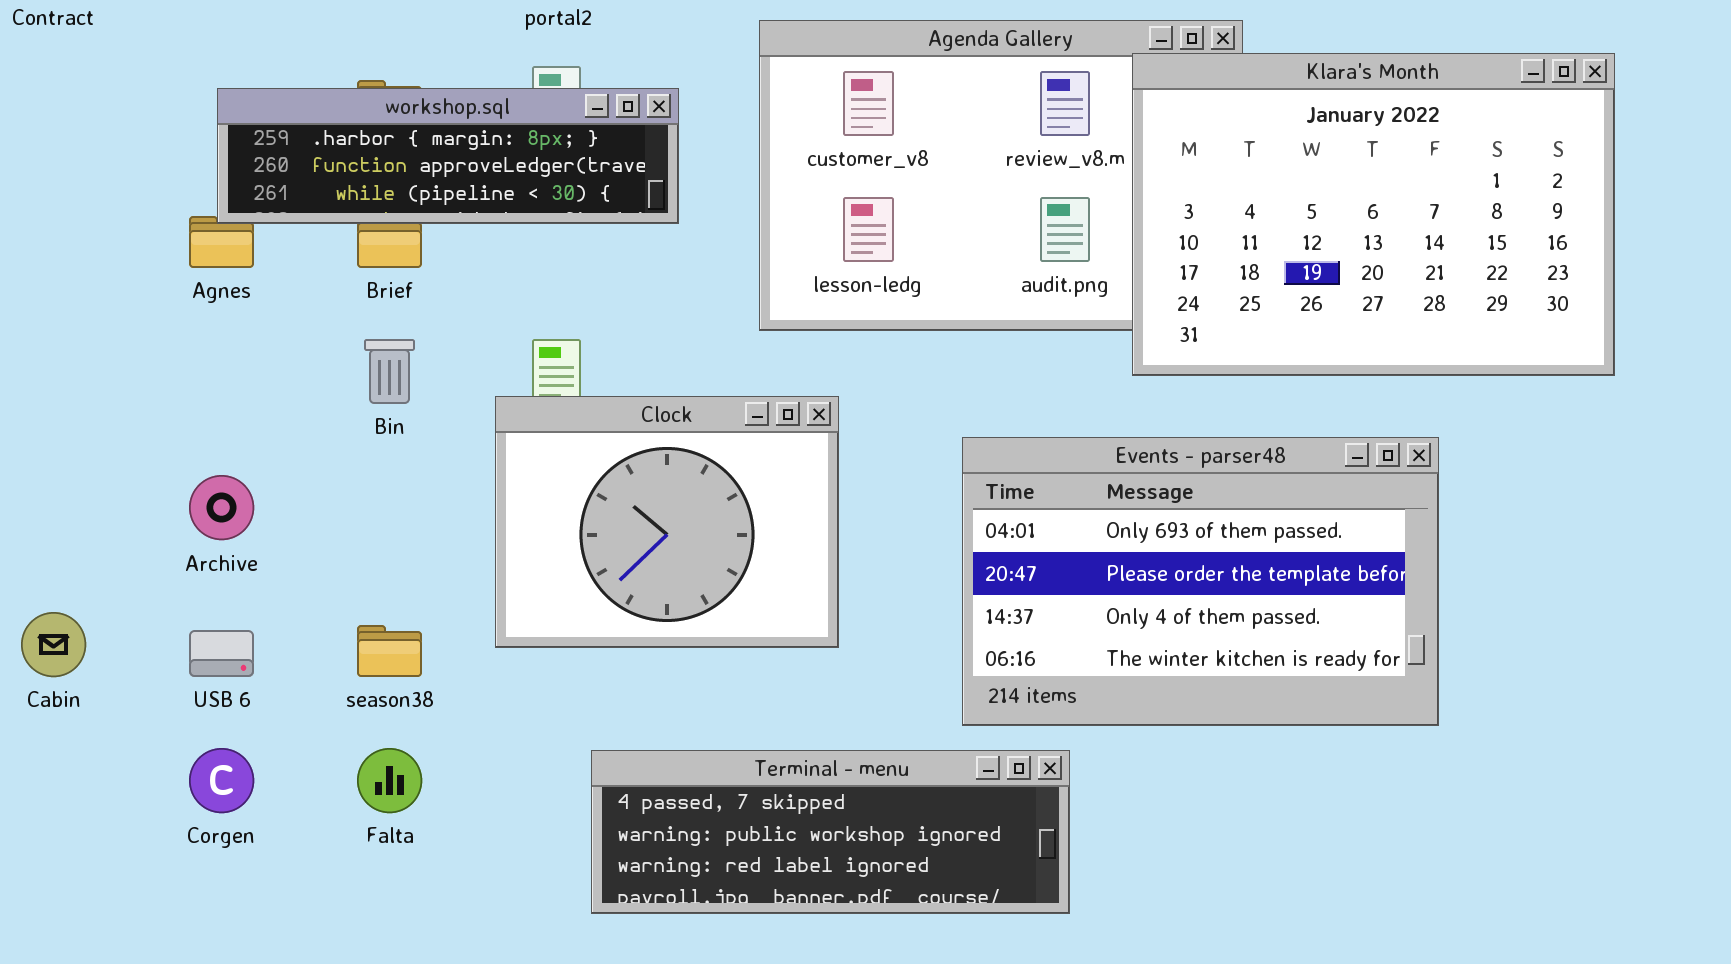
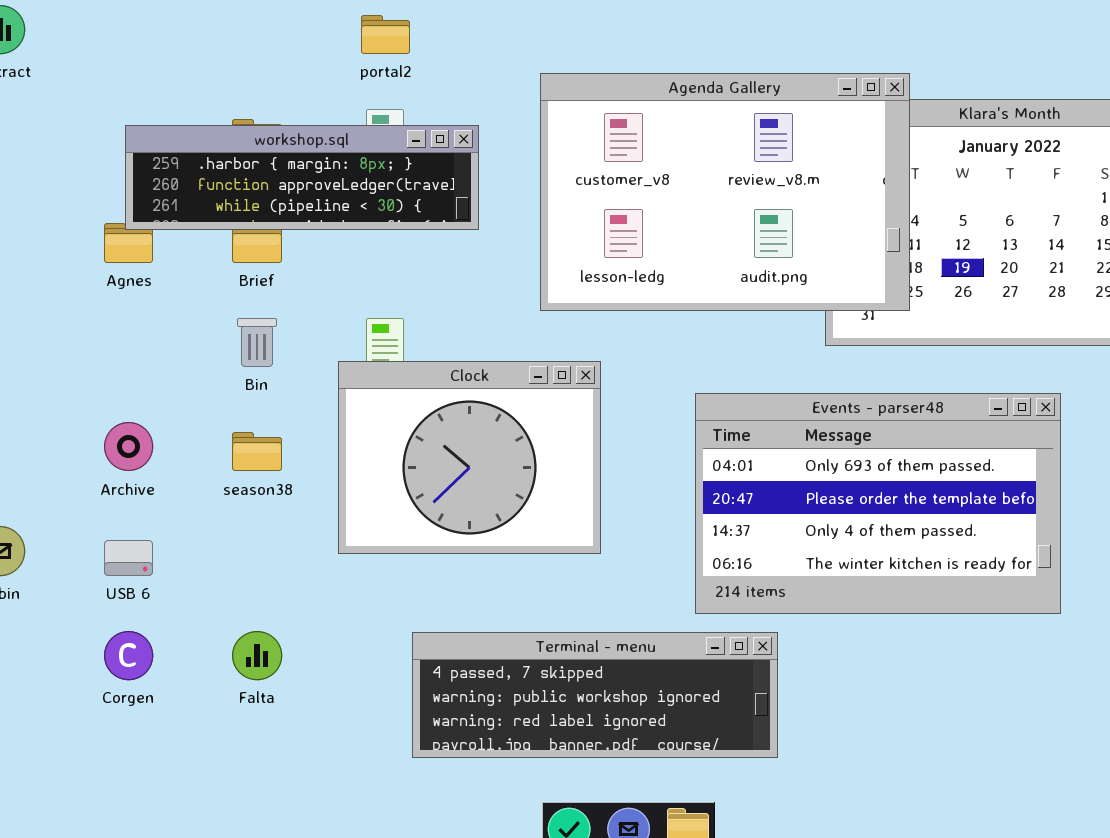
Agenda Gallery: [759,20,1243,331] -> [540,73,910,311], raised
season38: [357,625,422,677] -> [232,432,282,471], moved

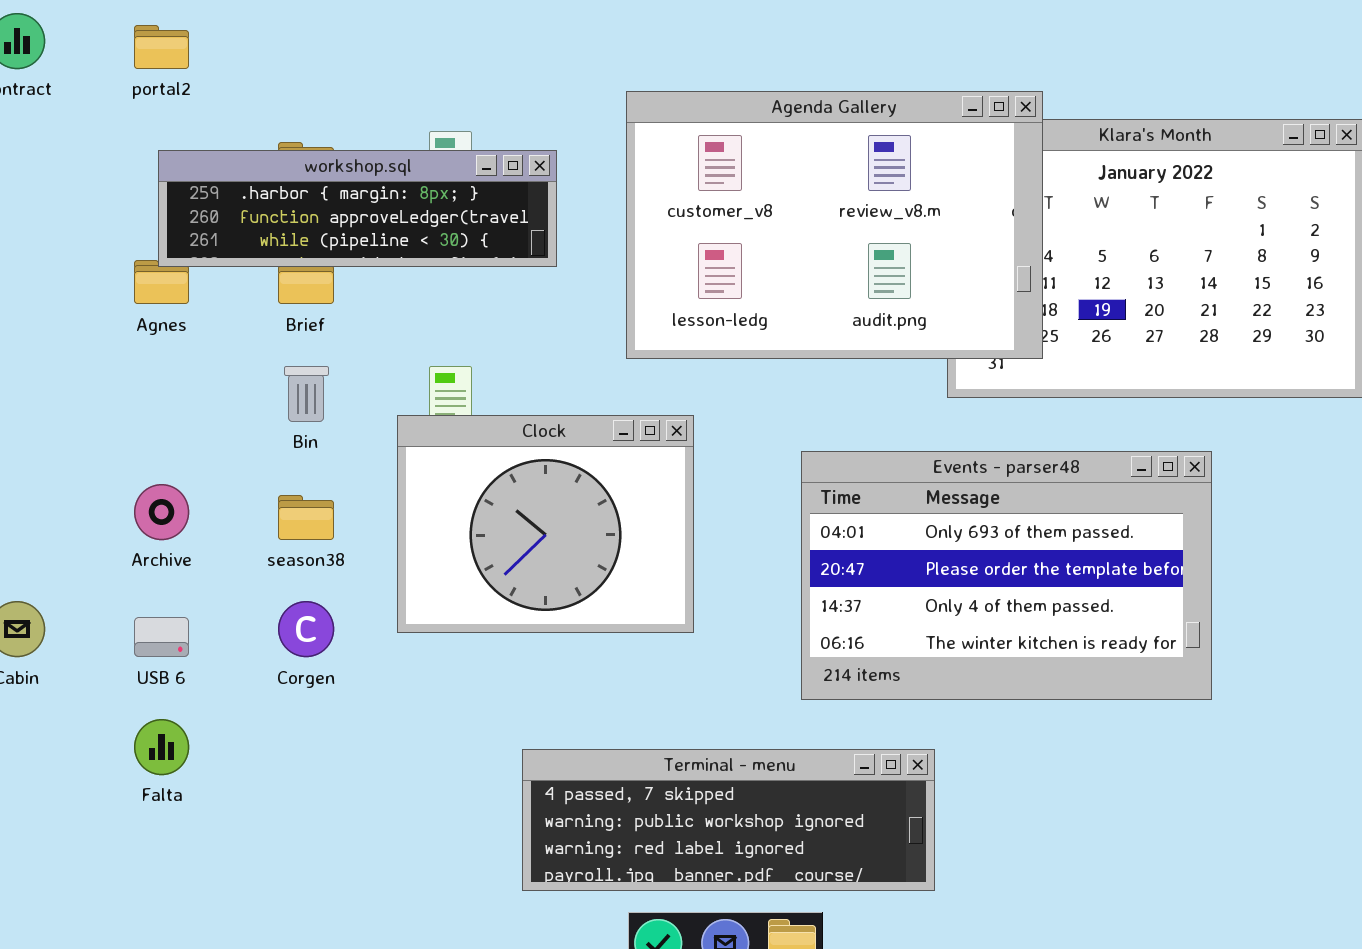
portal2: [361,15,410,54] -> [134,25,189,69], moved
Corgen: [104,631,153,680] -> [278,601,334,657], moved
Falta: [232,631,282,680] -> [134,719,189,775], moved
Terminal - menu: [412,632,778,758] -> [522,749,935,891], moved

